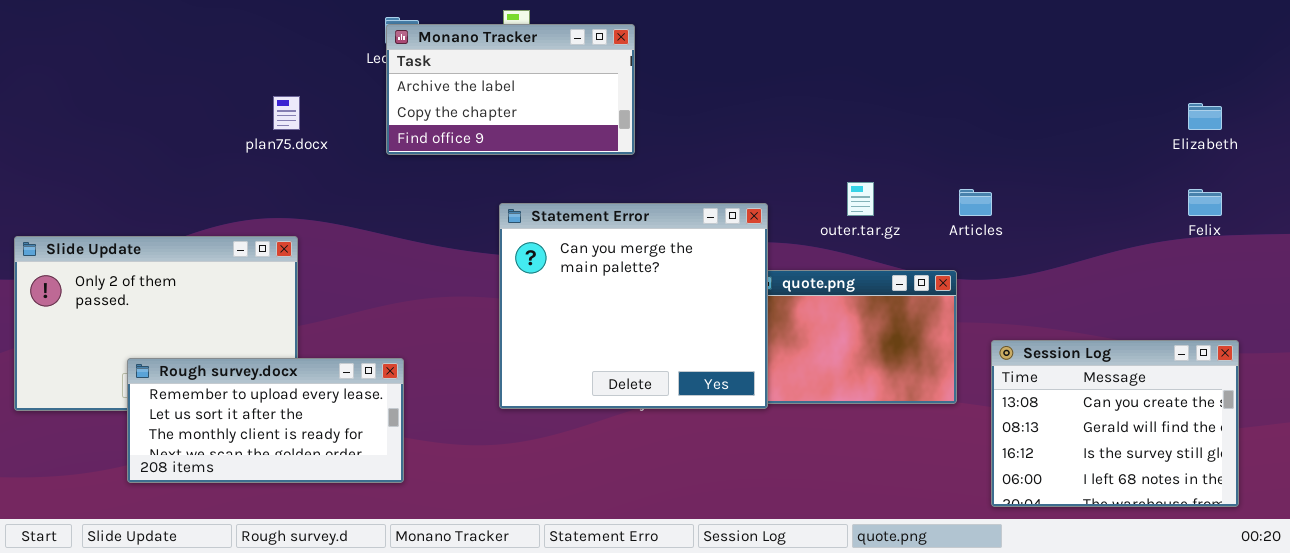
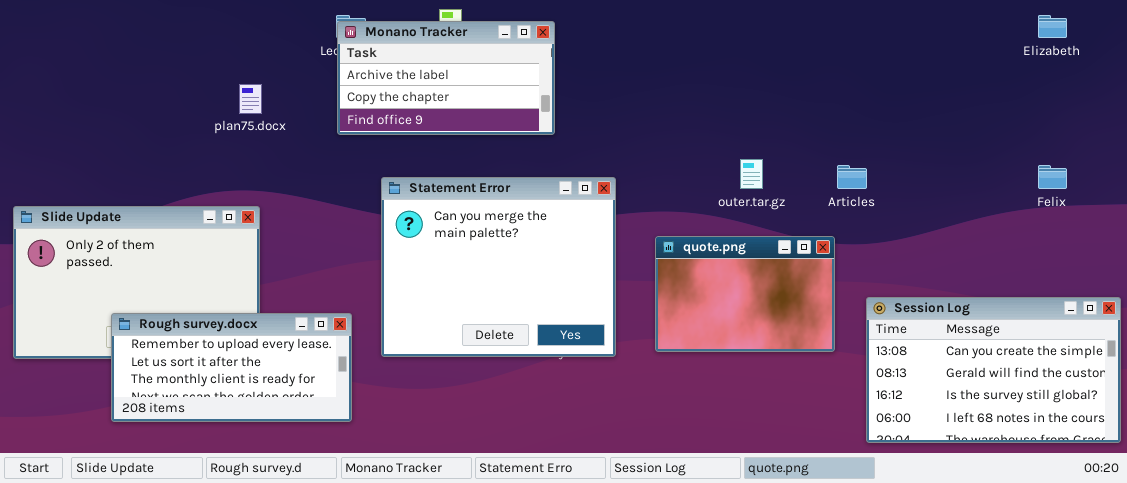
Elizabeth: [1188,103,1222,130] -> [1038,15,1067,38], moved
Statement Error: [499,203,768,409] -> [381,177,616,357], moved
Session Log: [991,340,1239,507] -> [866,297,1121,443], resized

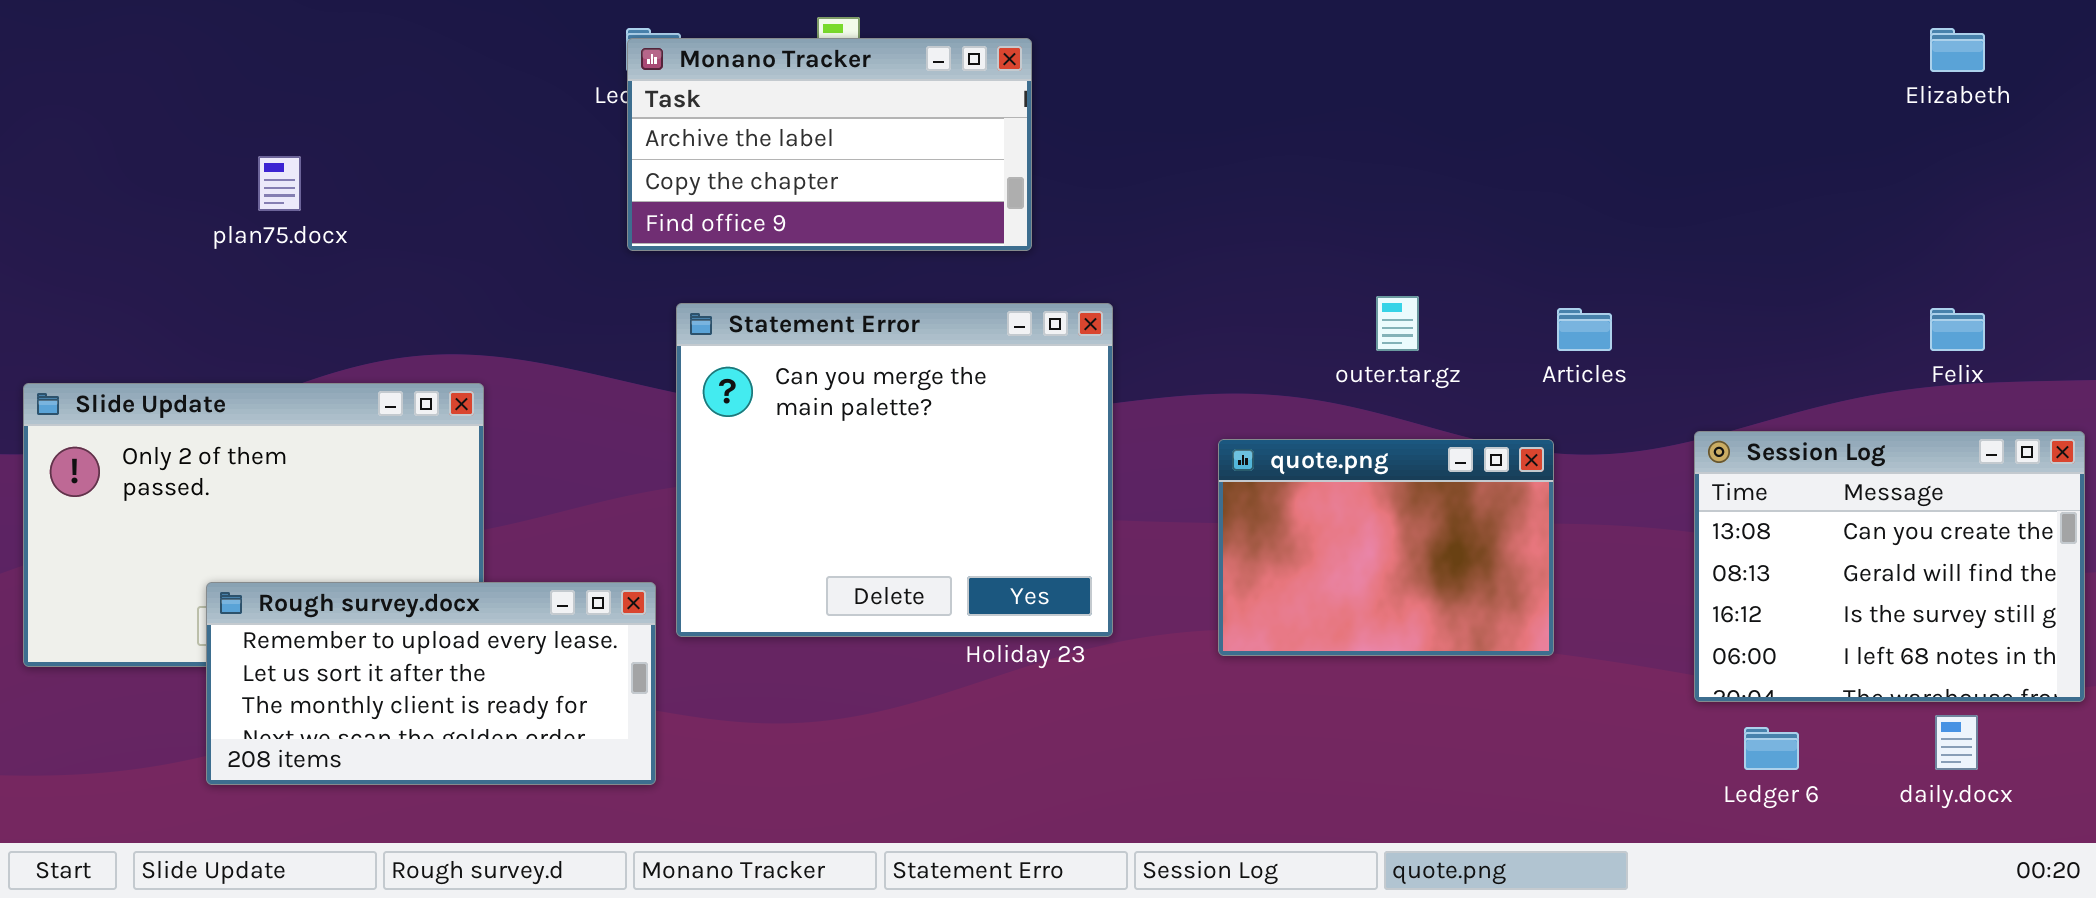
plan75.docx: [239,84,262,114] -> [258,156,301,211], moved
Statement Error: [381,177,616,357] -> [676,303,1113,637], moved
Session Log: [866,297,1121,443] -> [1694,431,2085,702], moved, resized

